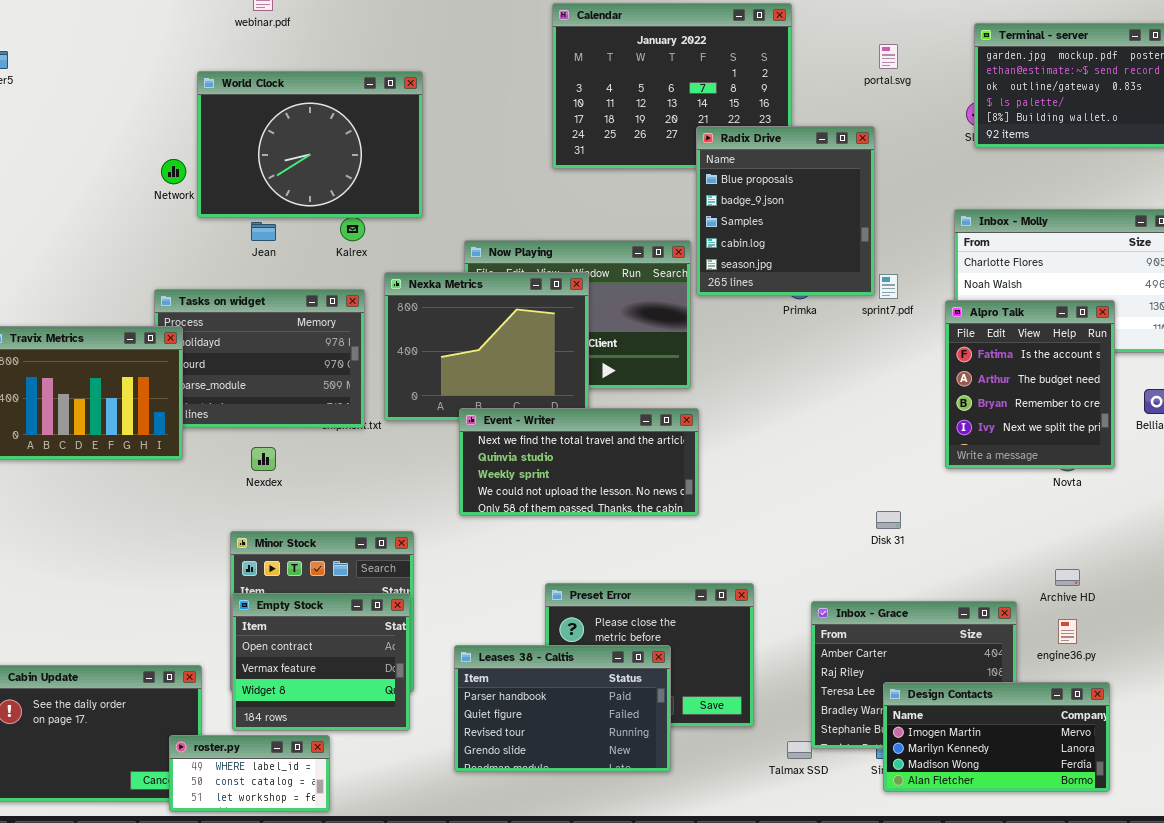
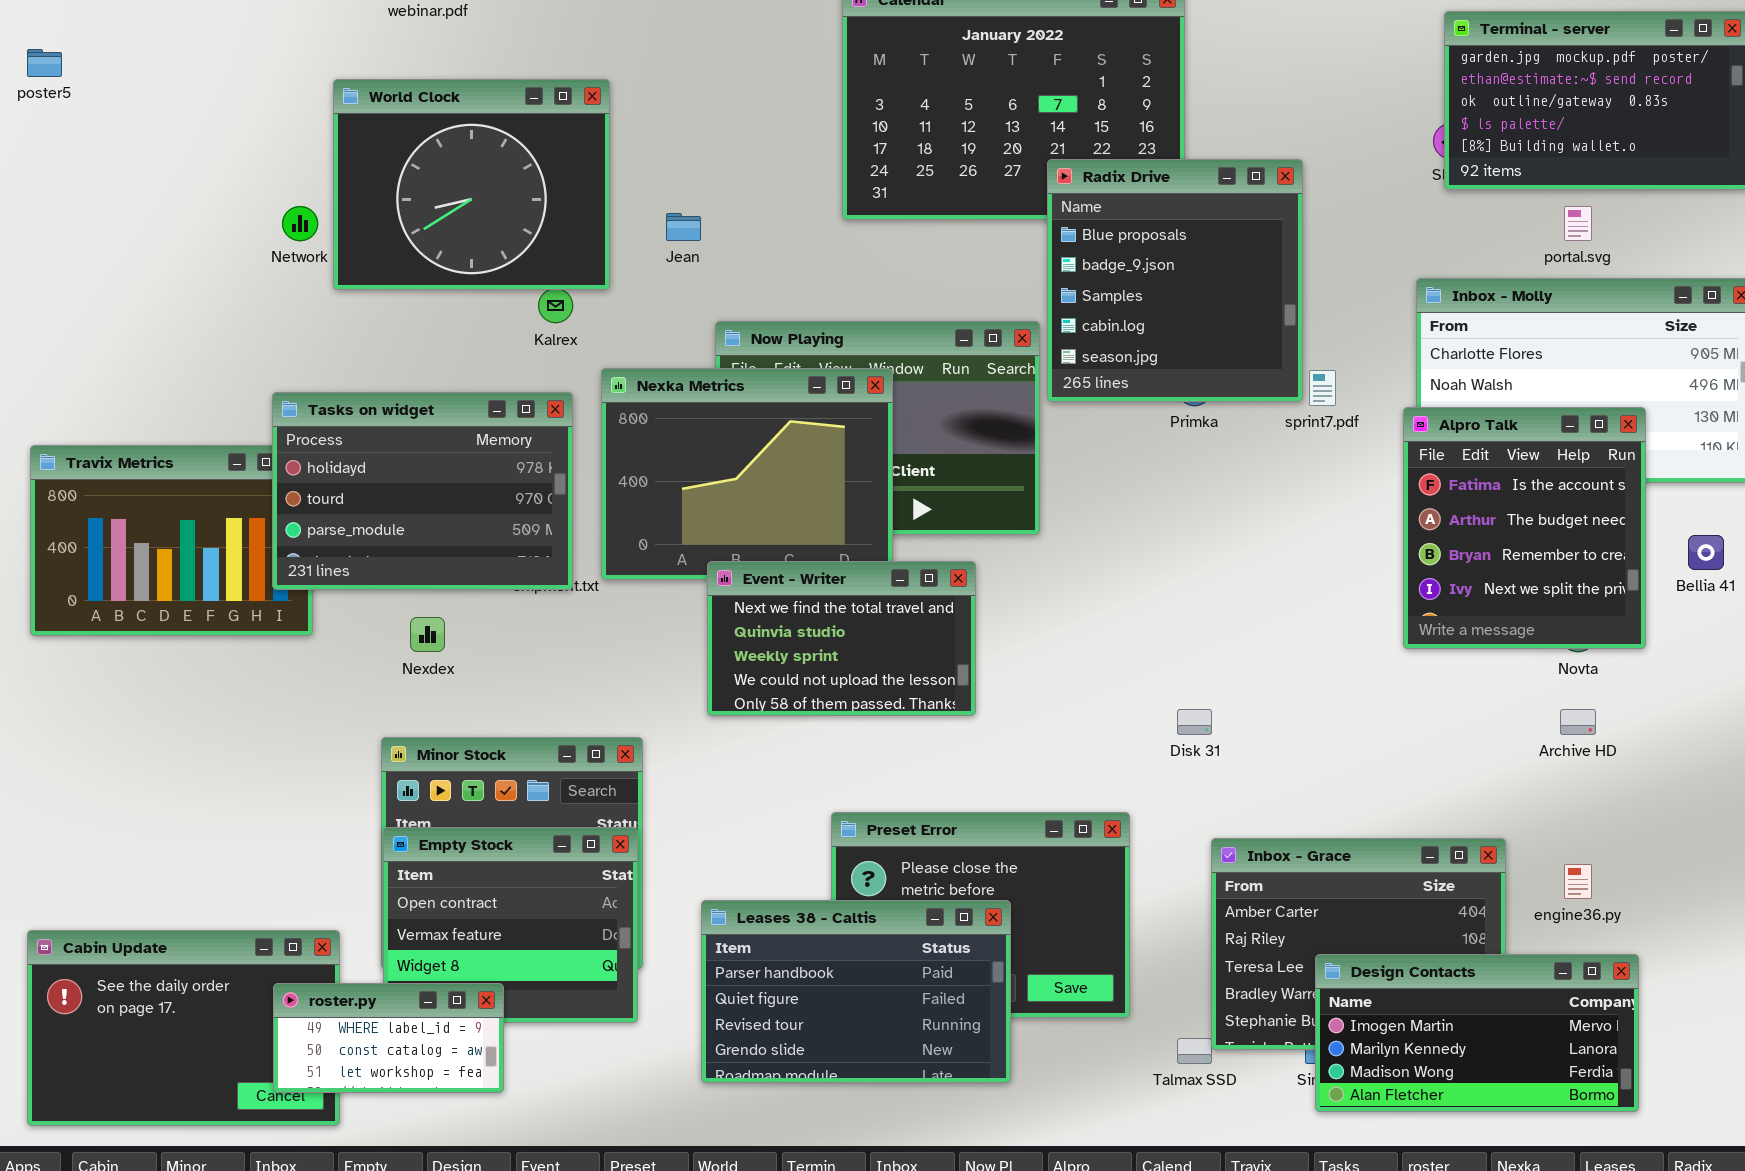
portal.svg: [879,44,898,69] -> [1564,206,1592,241], moved
World Clock: [197,71,423,218] -> [333,79,610,290], resized
Jean: [251,222,276,241] -> [666,213,701,241], moved
Tasks on widget: [154,289,365,428] -> [272,392,573,590], raised
Event - Writer: [459,408,699,516] -> [707,561,976,716], resized
Disk 31: [876,511,901,529] -> [1177,709,1212,735], moved
Archive HD: [1055,569,1080,586] -> [1560,709,1596,735], moved
roster.py: [169,735,330,812] -> [273,983,504,1093], moved

